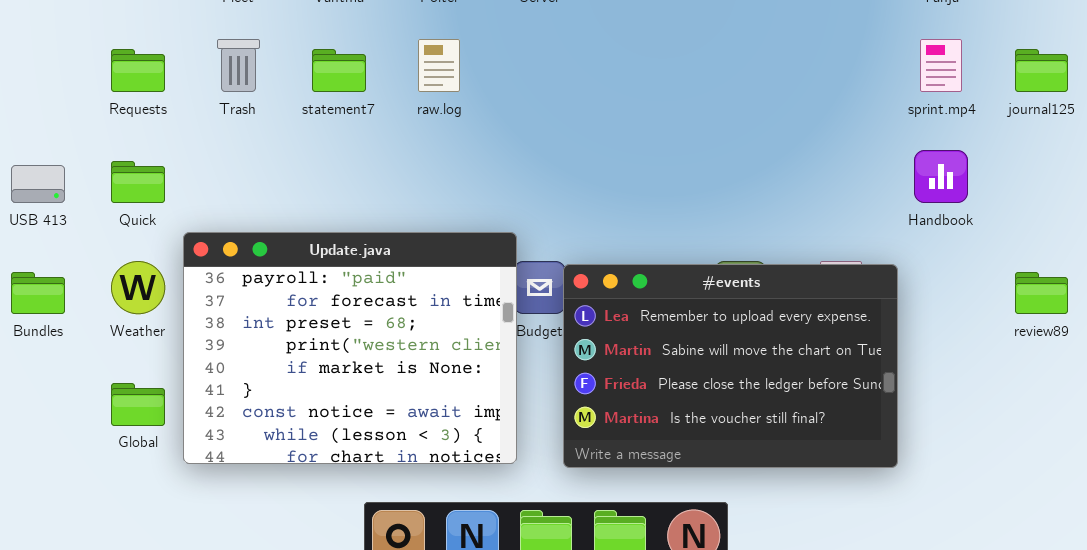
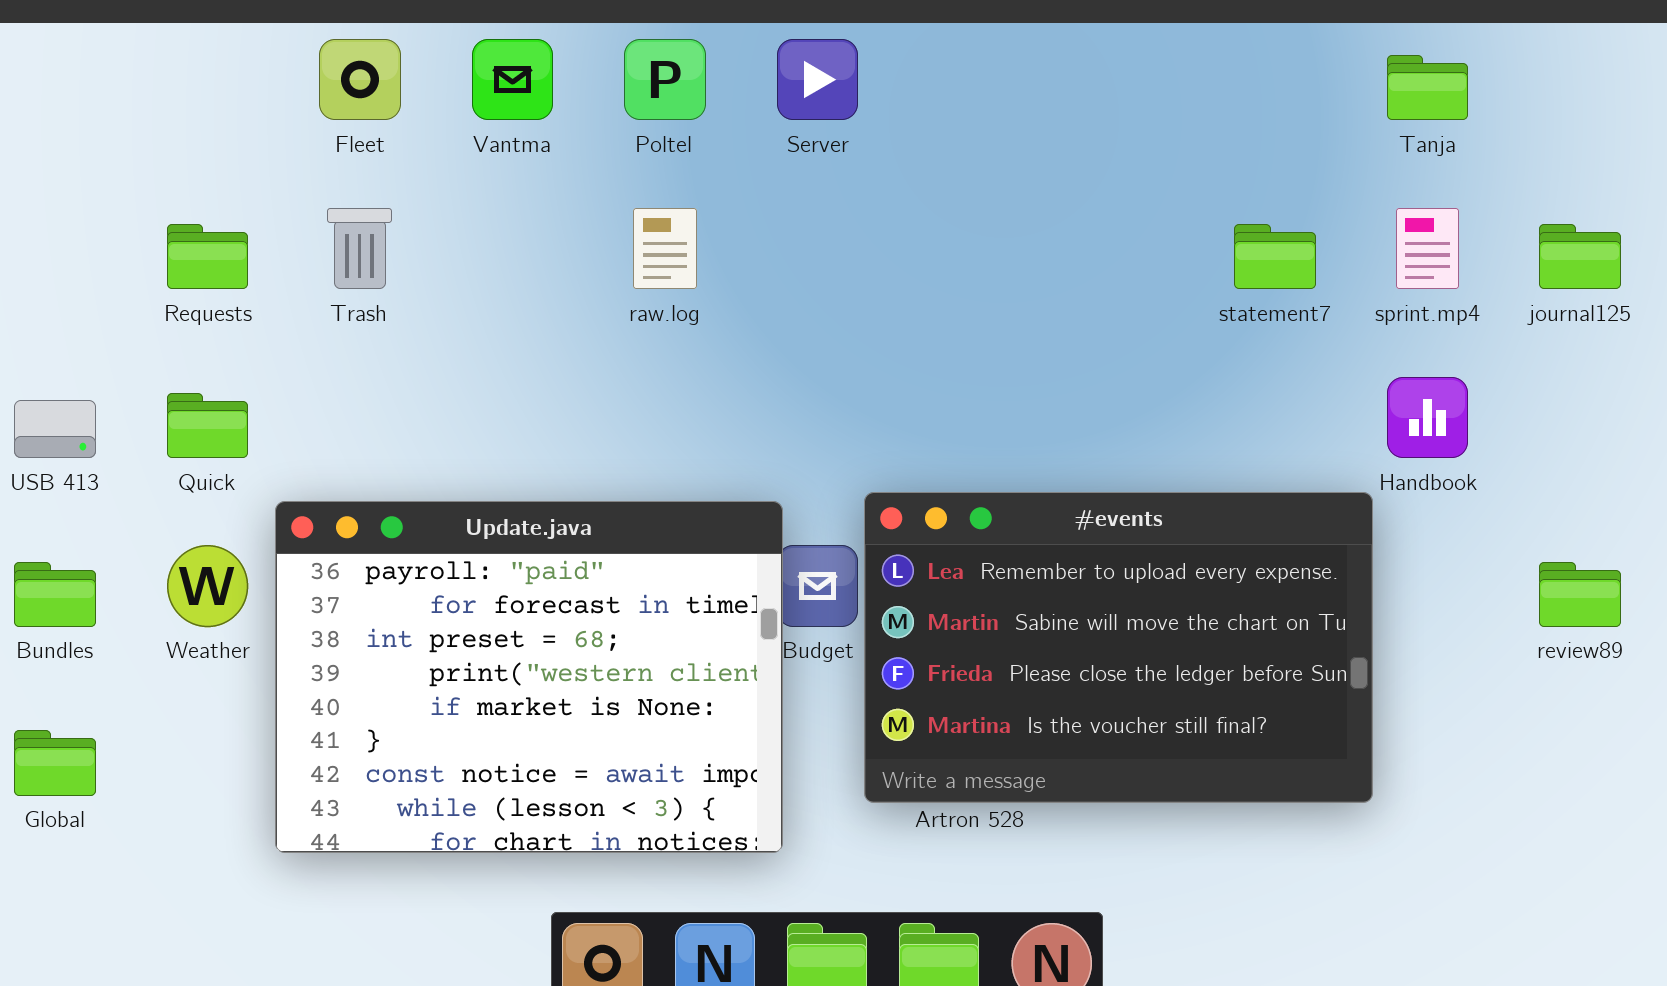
statement7: [312,49,366,92] -> [1234,224,1316,289], moved
#events: [563,264,898,468] -> [864,492,1373,803], moved
Global: [111,383,165,426] -> [14,730,96,796], moved

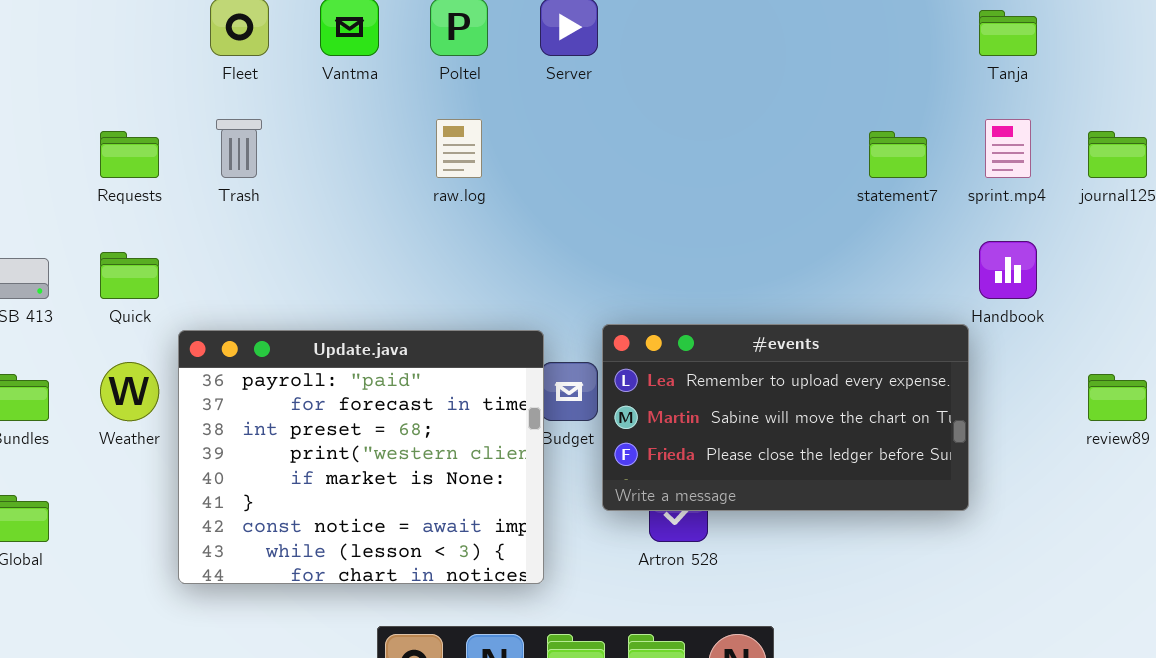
#events: [864,492,1373,803] -> [602,324,969,511], resized

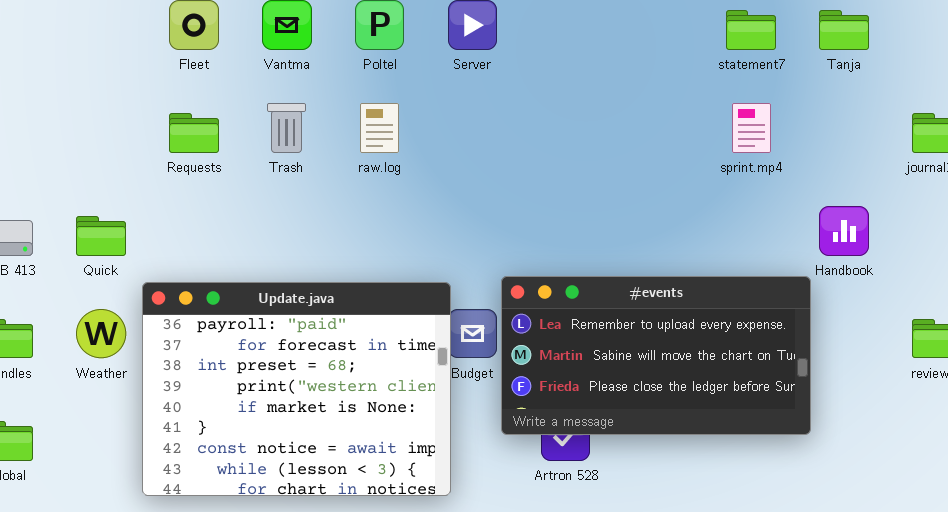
Trash: [216,119,262,178] -> [267,103,306,153], moved
sprint.mp4: [985,119,1031,178] -> [732,103,771,153], moved
Requests: [100,131,159,178] -> [169,113,219,153], moved
statement7: [869,131,927,178] -> [726,10,776,50], moved

